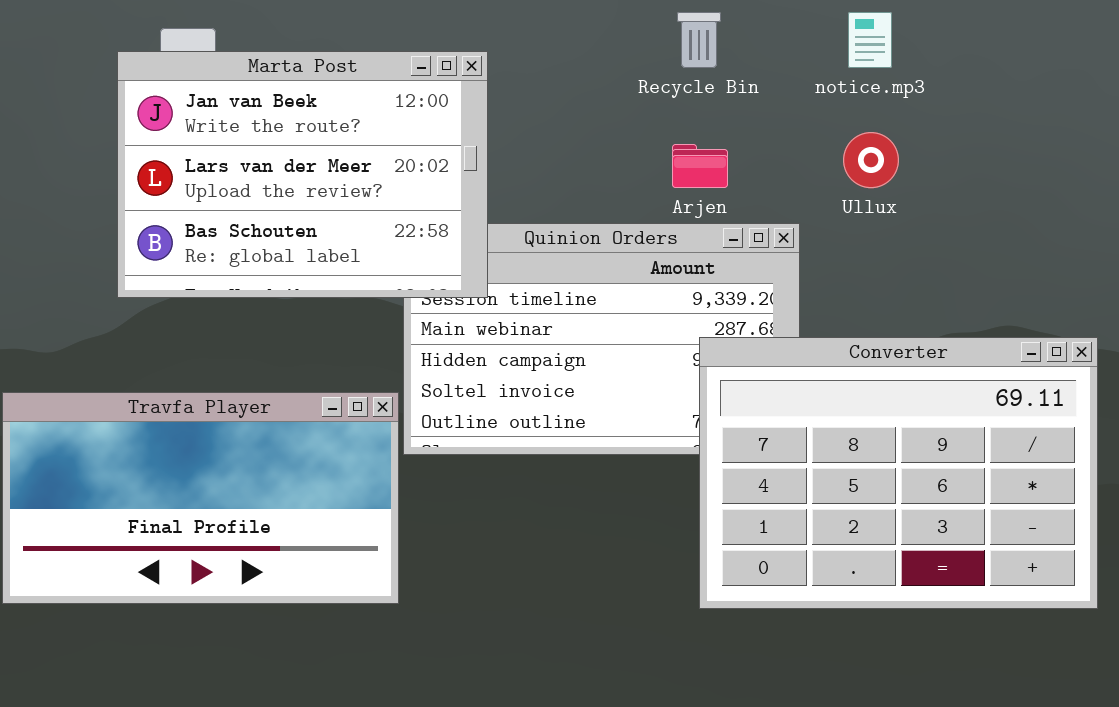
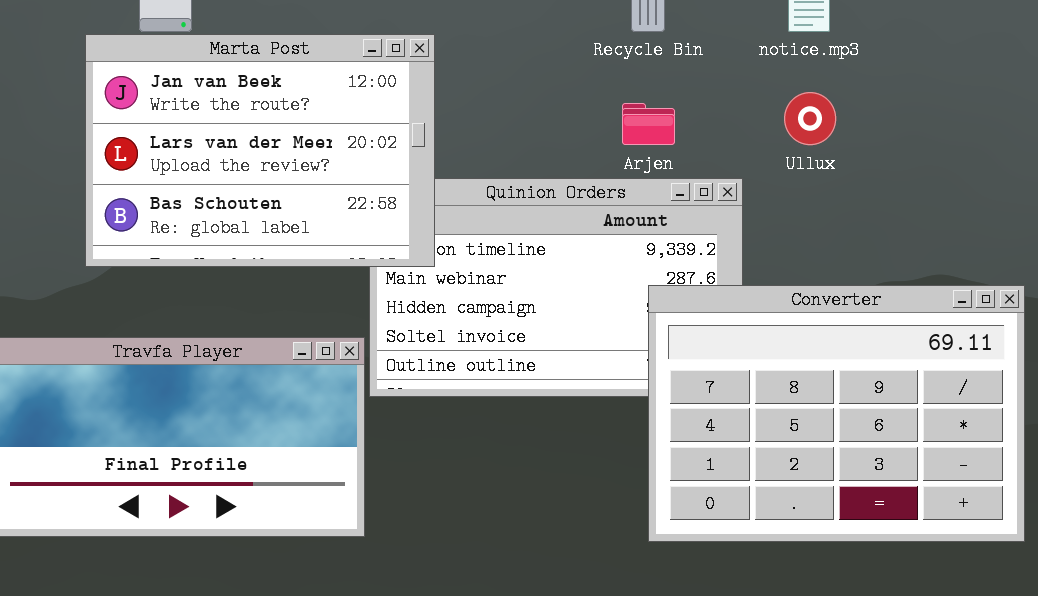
Marta Post: [117,51,488,298] -> [85,34,435,267], moved

